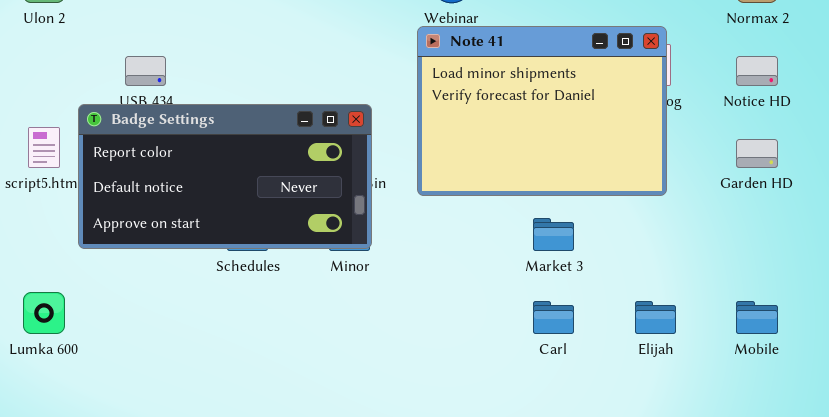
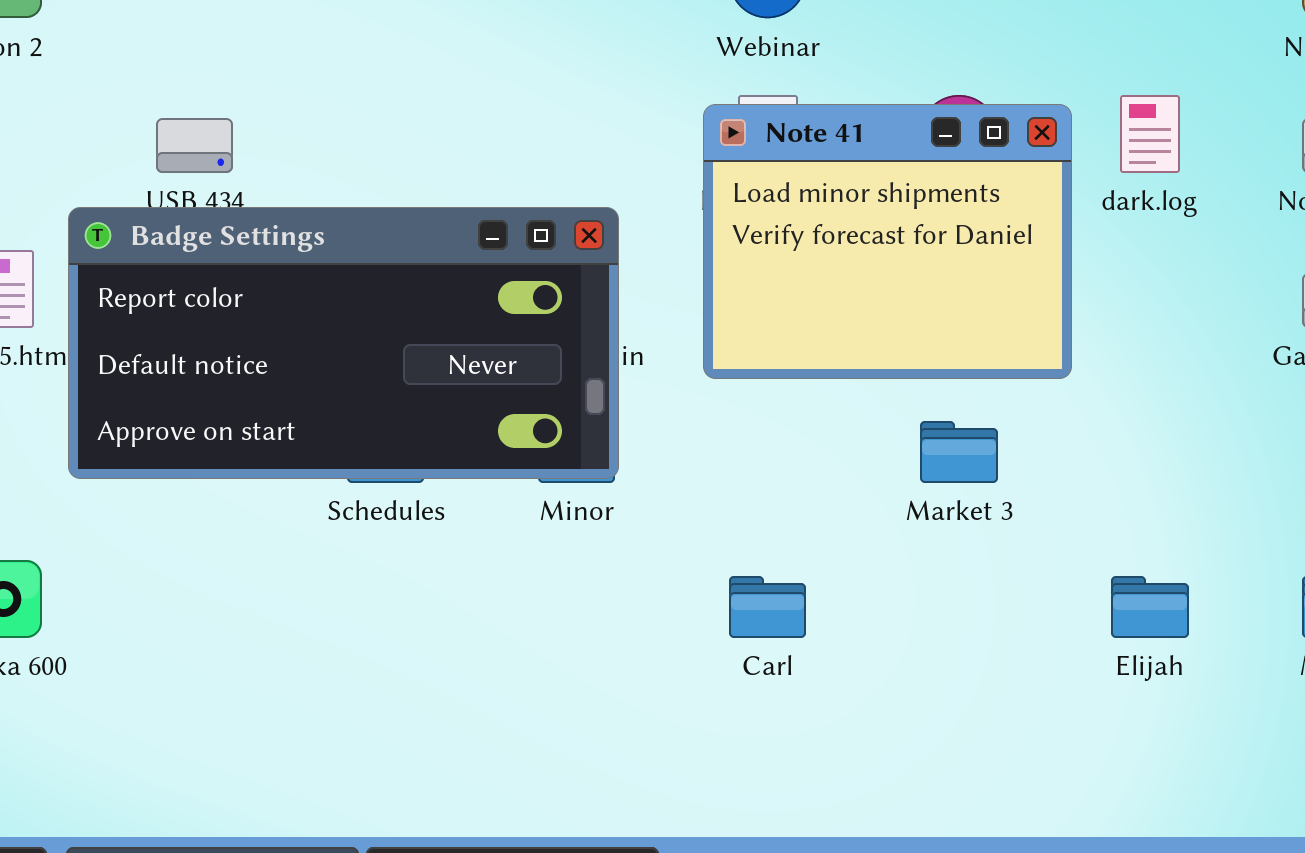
Note 41: [417,26,667,196] -> [703,104,1072,379], resized
Carl: [533,301,574,334] -> [729,576,806,638], moved

